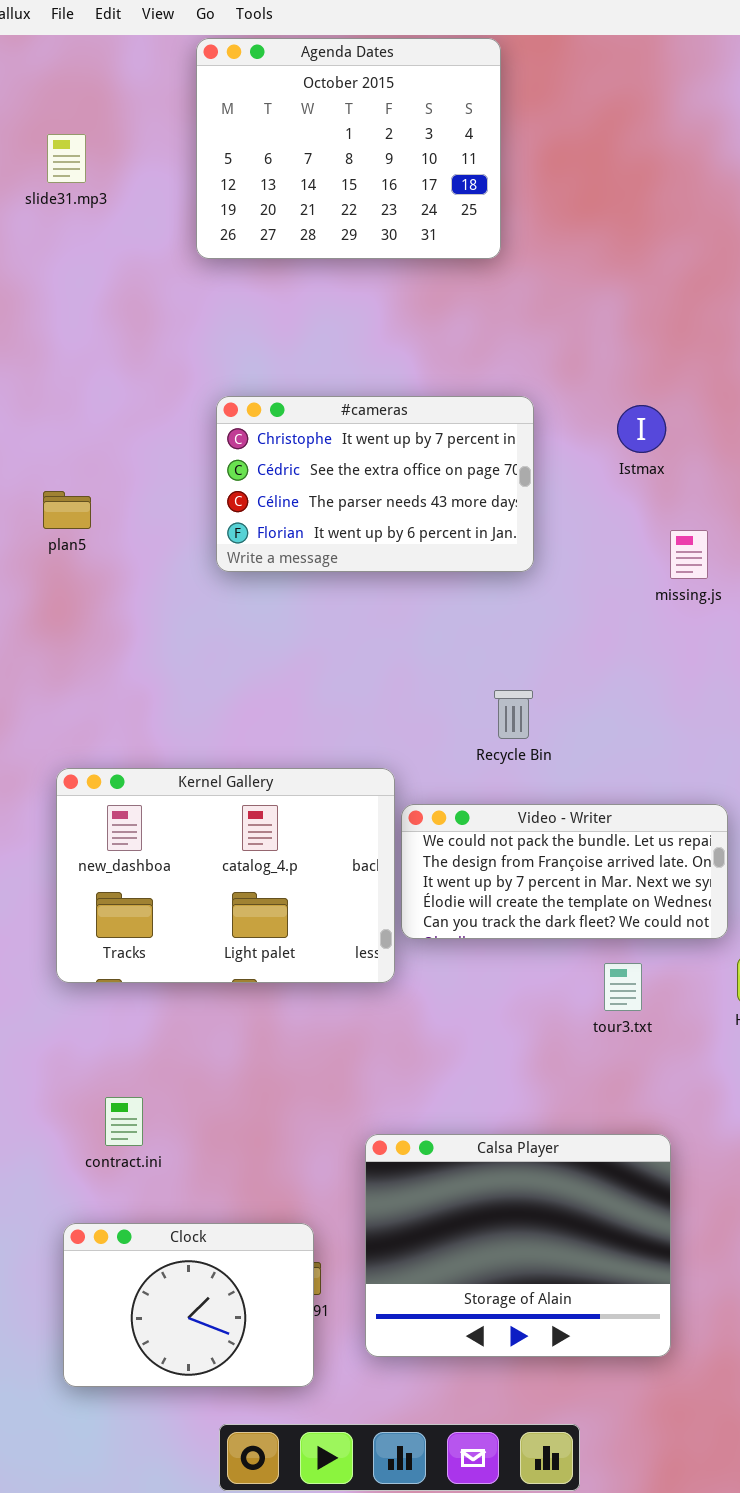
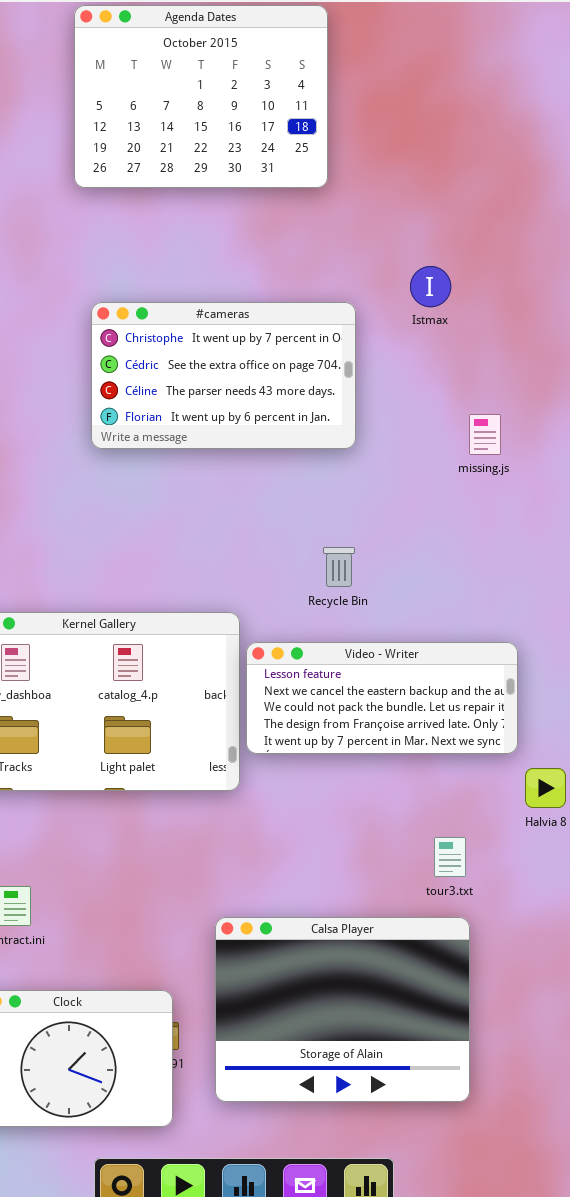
Istmax: [617,405,666,453] -> [410,266,451,307], moved
Video - Writer: [401,804,728,939] -> [246,642,518,754], scrolled up 2 rows
tour3.txt: [604,963,642,1011] -> [434,837,466,877], moved

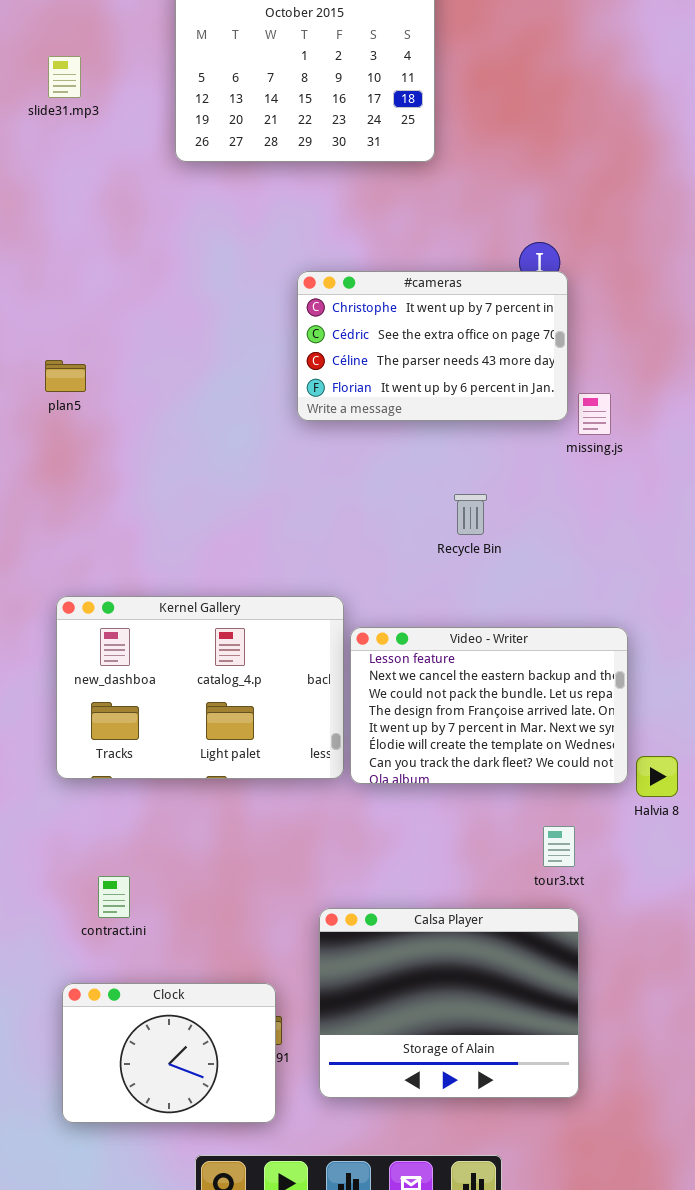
#cameras: [91,302,356,449] -> [297,271,568,421], moved
Recycle Bin: [323,547,355,587] -> [454,494,487,535], moved
Video - Writer: [246,642,518,754] -> [350,627,628,784], resized

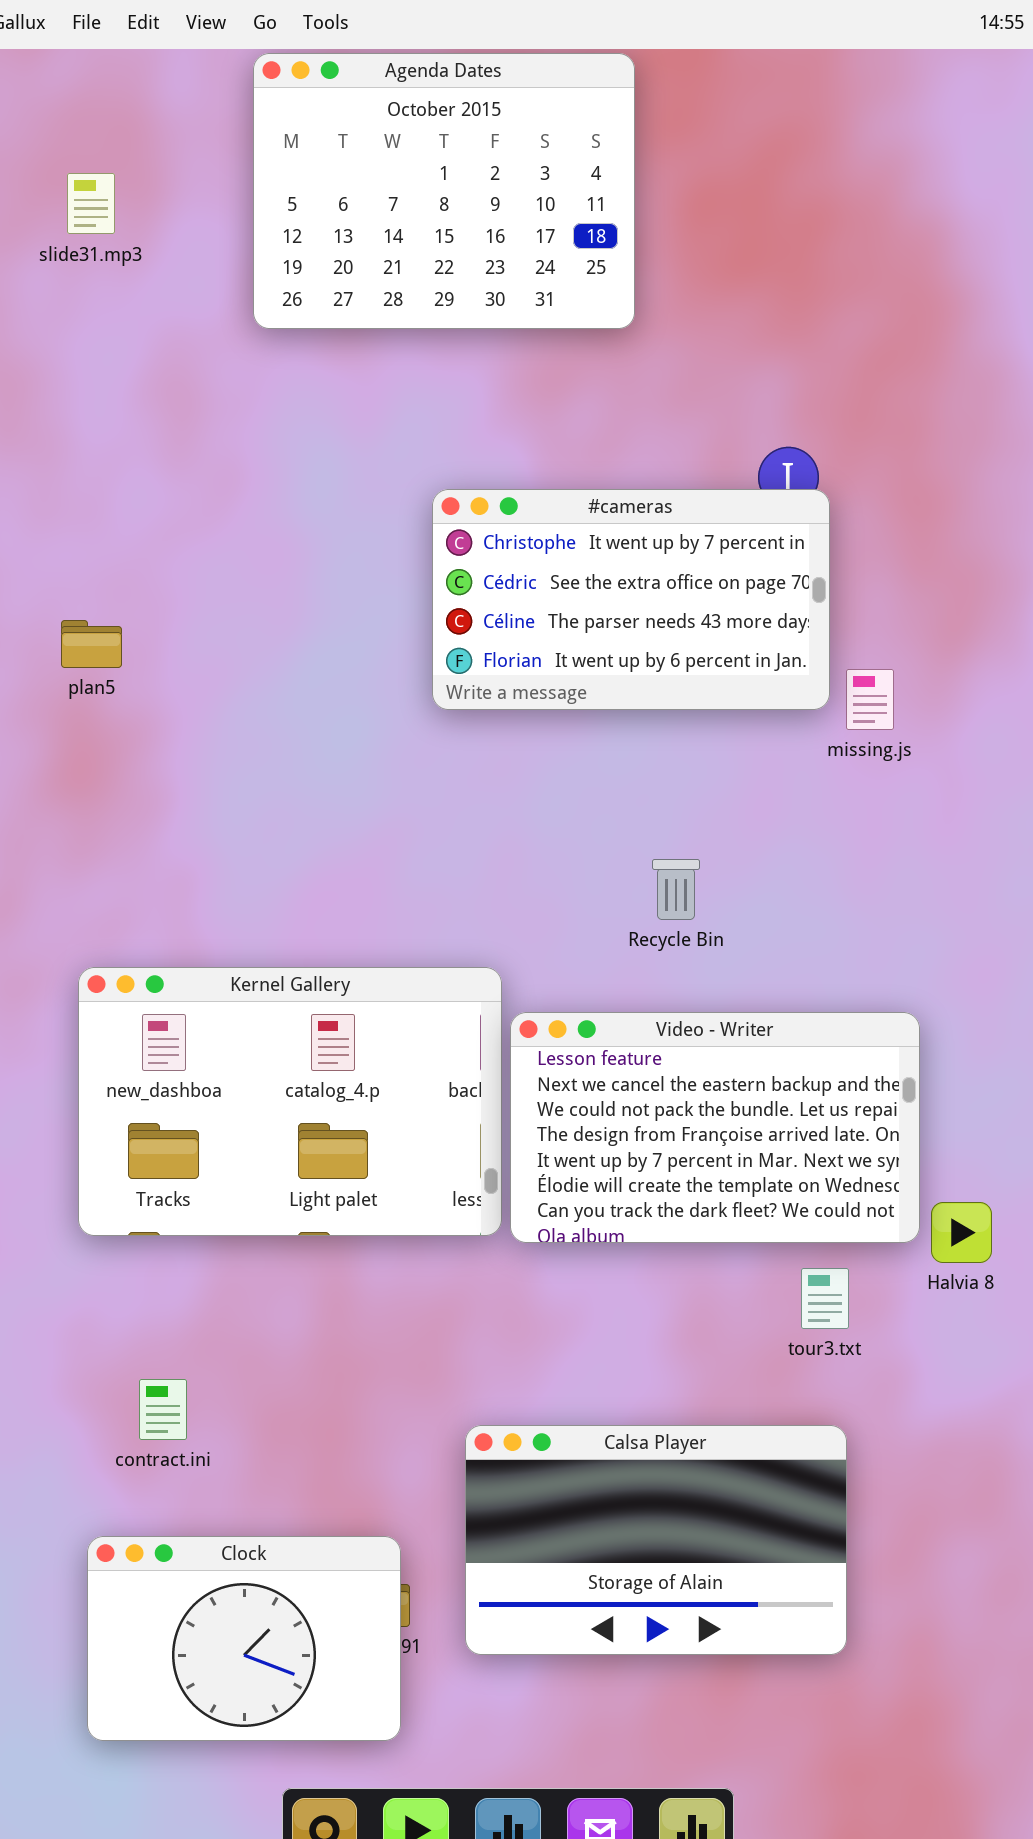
Recycle Bin: [454,494,487,535] -> [652,859,700,920], moved
tour3.txt: [543,826,575,867] -> [801,1268,849,1329], moved
Calsa Player: [319,908,579,1098] -> [465,1425,847,1655], resized

